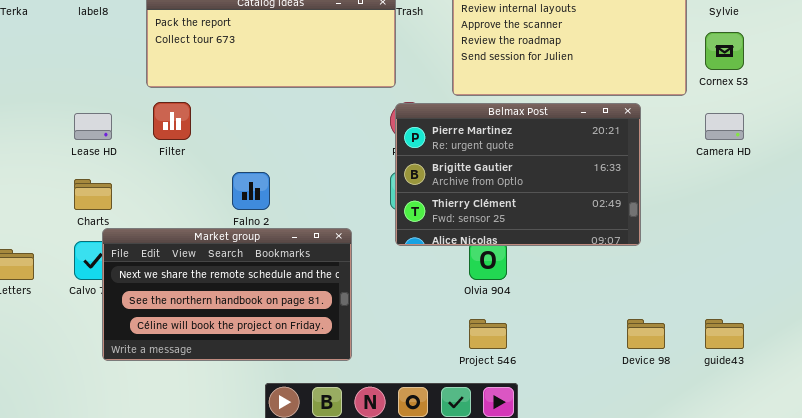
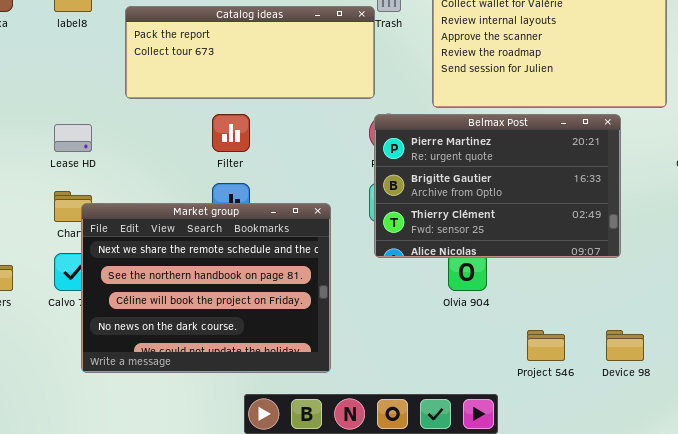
Filter: [153,102,191,140] -> [212,114,250,152], moved
Market group: [102,228,352,361] -> [81,203,331,373], resized
Project 546: [469,319,507,349] -> [527,330,565,361], moved

